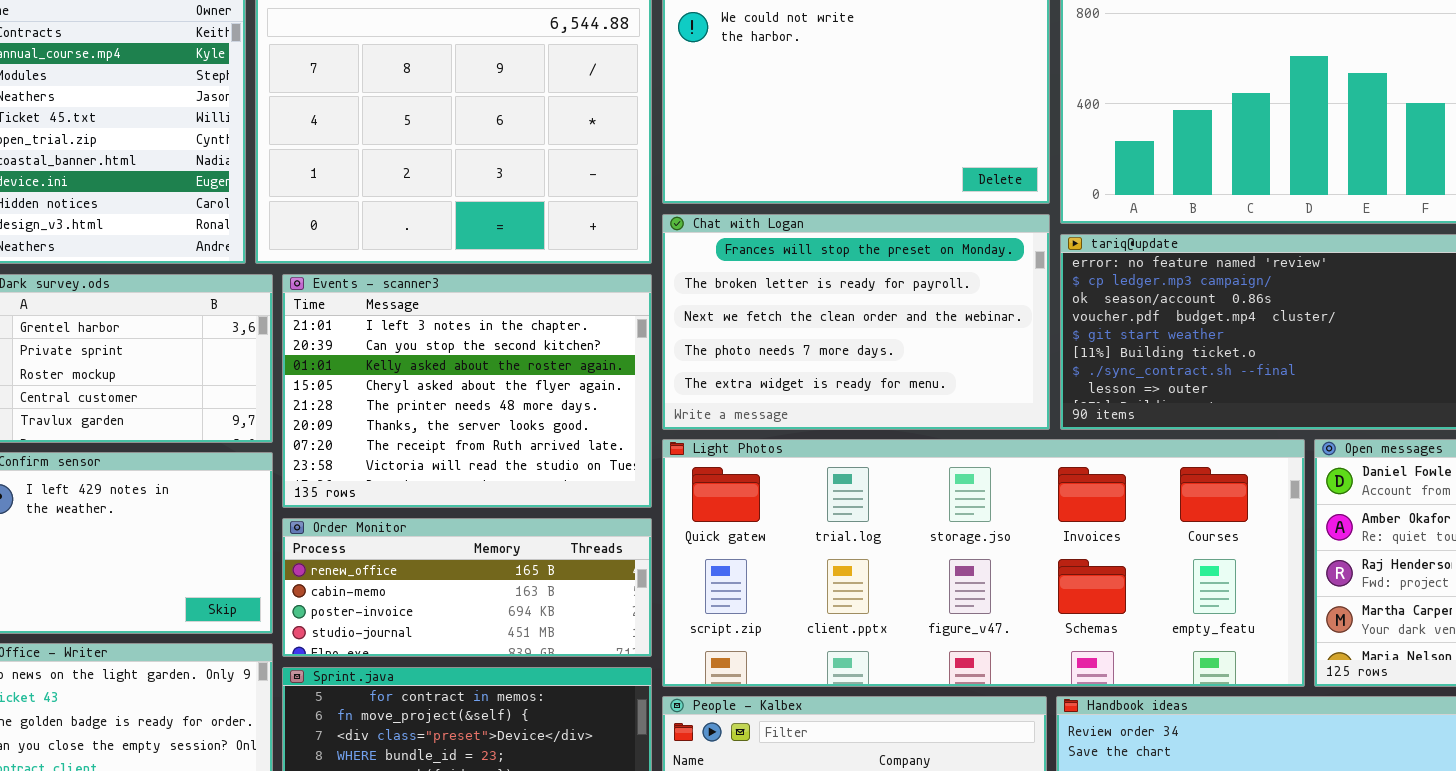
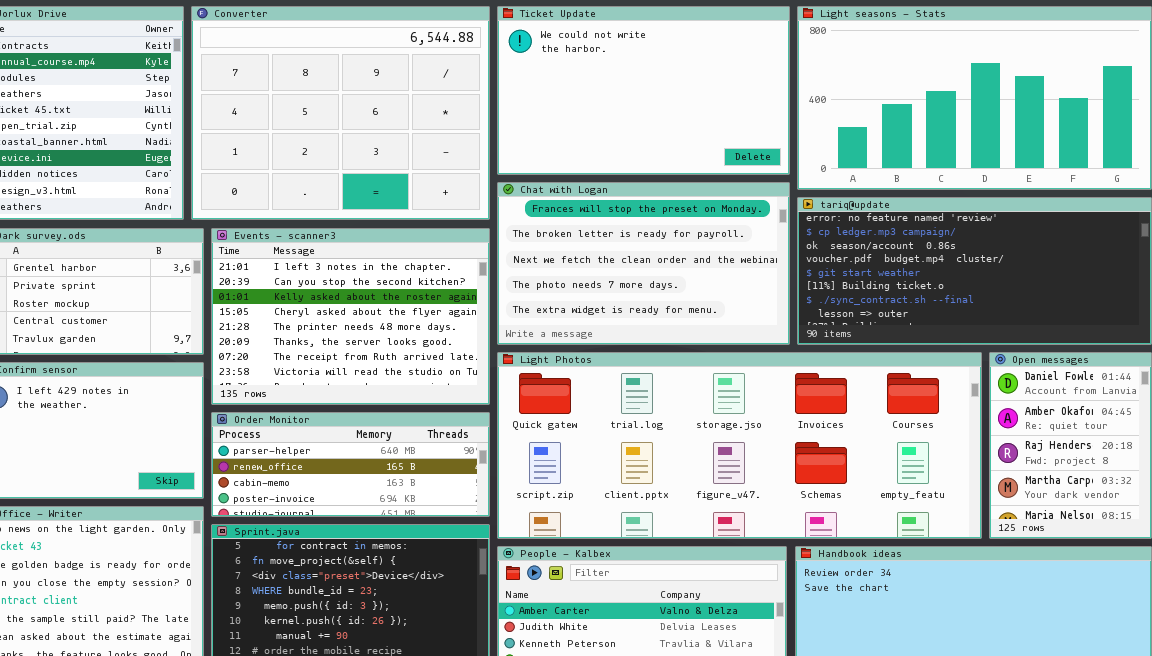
Order Monitor: [282,518,652,657] -> [211,412,490,517], scrolled up 1 row

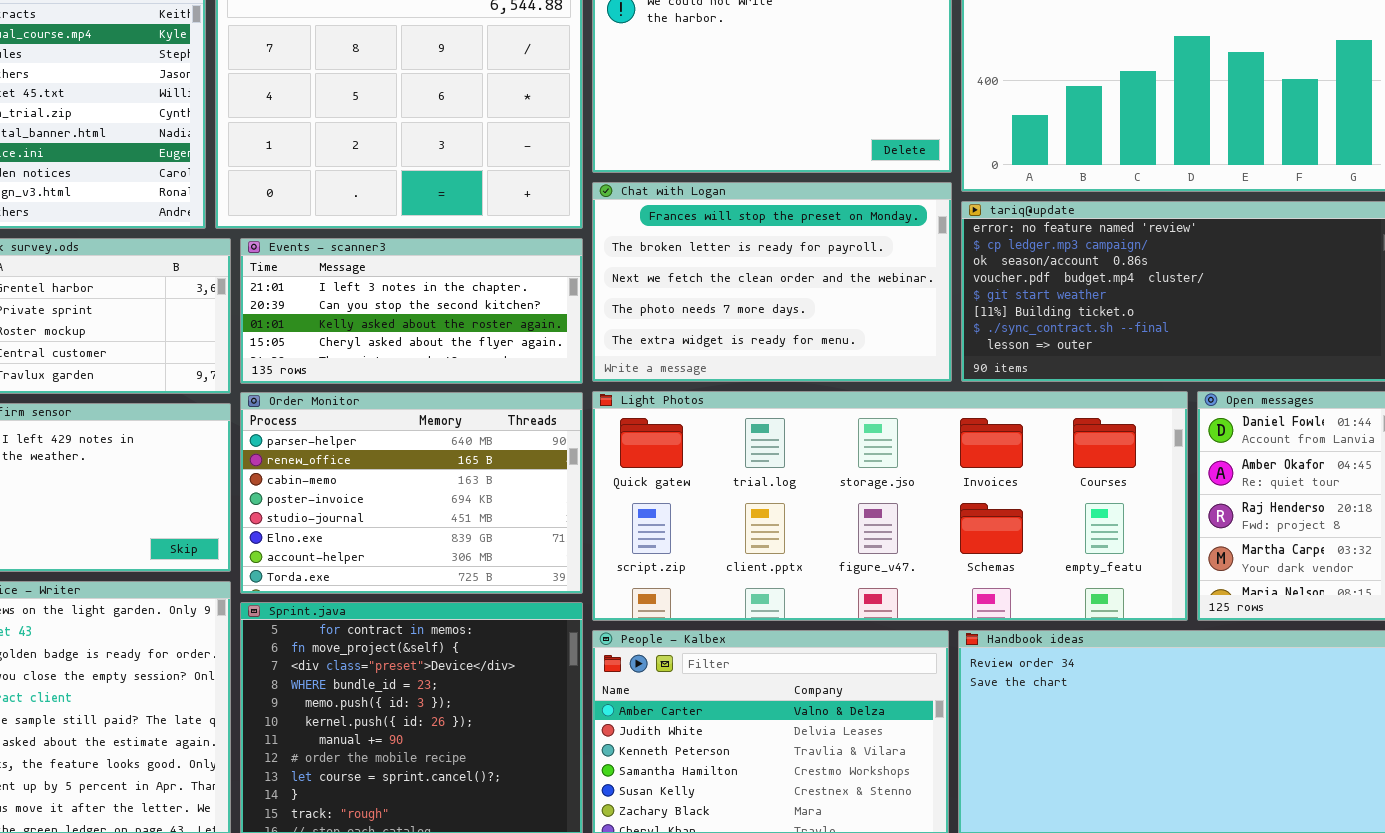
Events - scanner3: [211,228,490,405] -> [240,238,583,384], resized
Order Monitor: [211,412,490,517] -> [240,392,583,594], resized

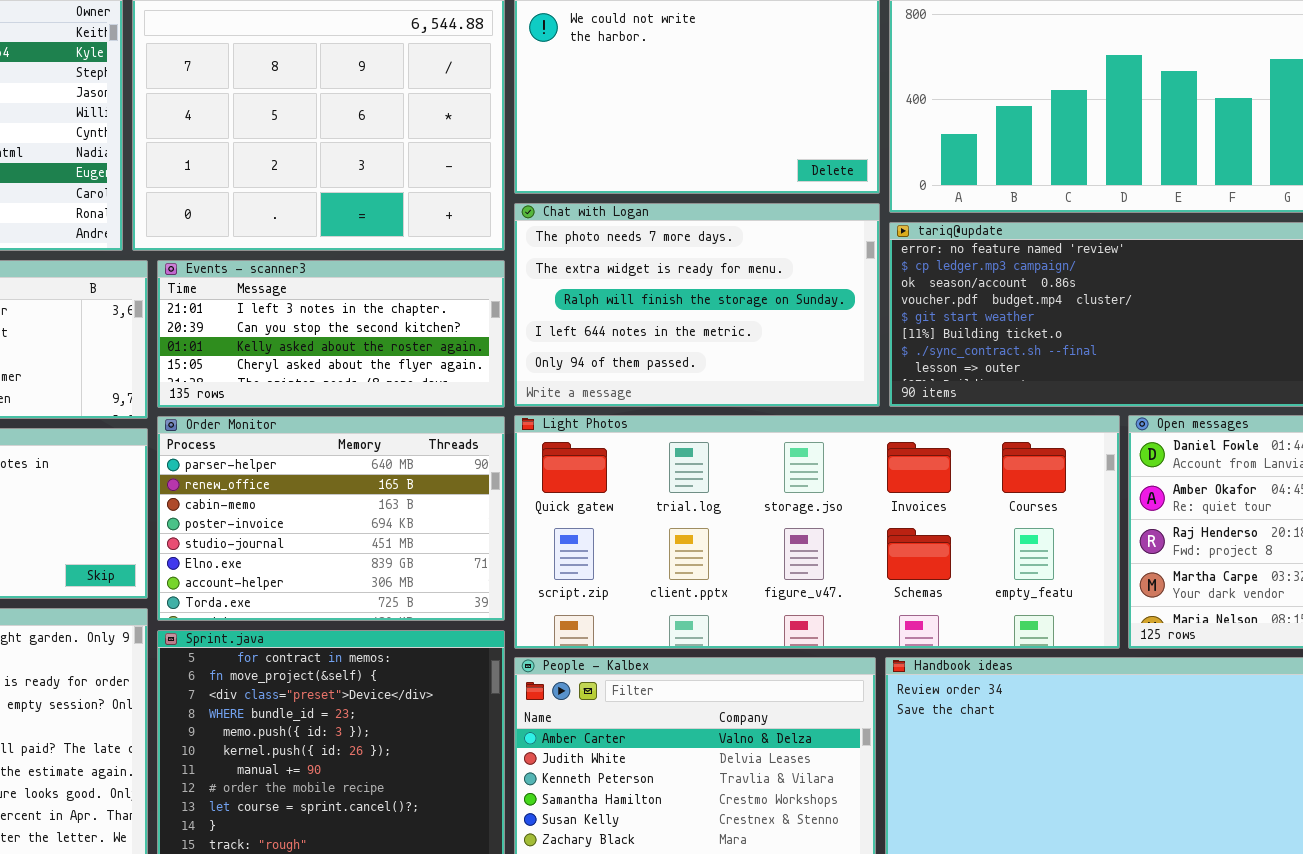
Chat with Logan: [592,182,952,382] -> [514,203,880,407], scrolled down 3 rows

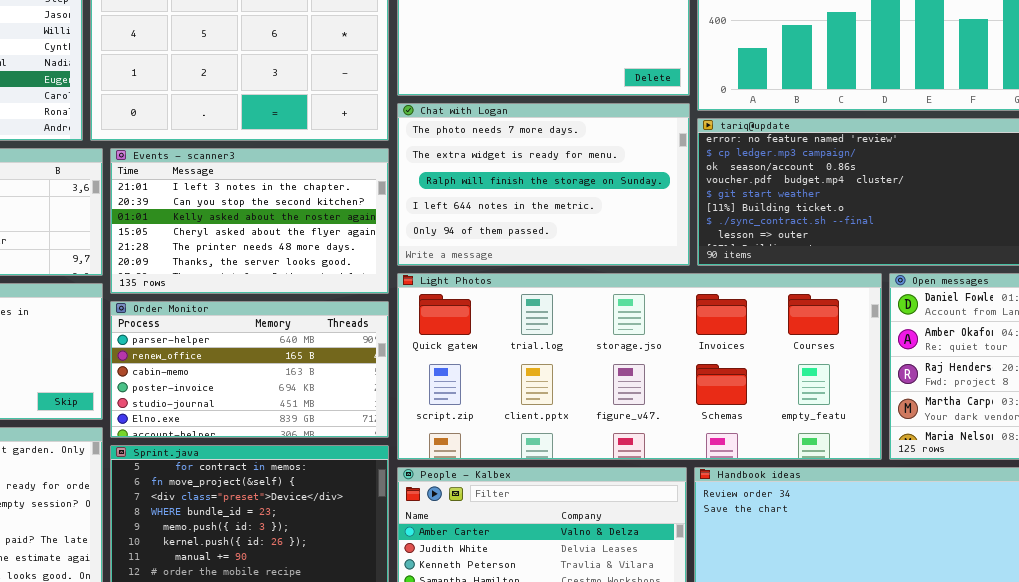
Events - scanner3: [157,260,505,408] -> [110,148,389,294], resized
Order Monitor: [157,416,505,621] -> [110,301,389,438], resized

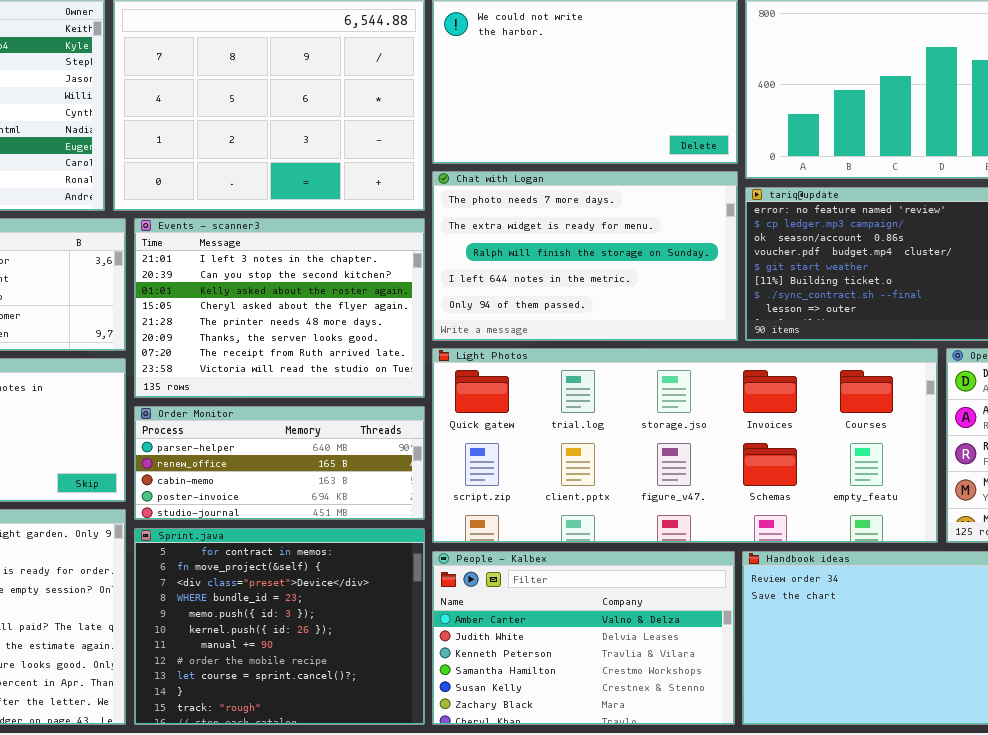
Events - scanner3: [110,148,389,294] -> [134,218,425,398], resized
Order Monitor: [110,301,389,438] -> [134,406,425,520], resized

